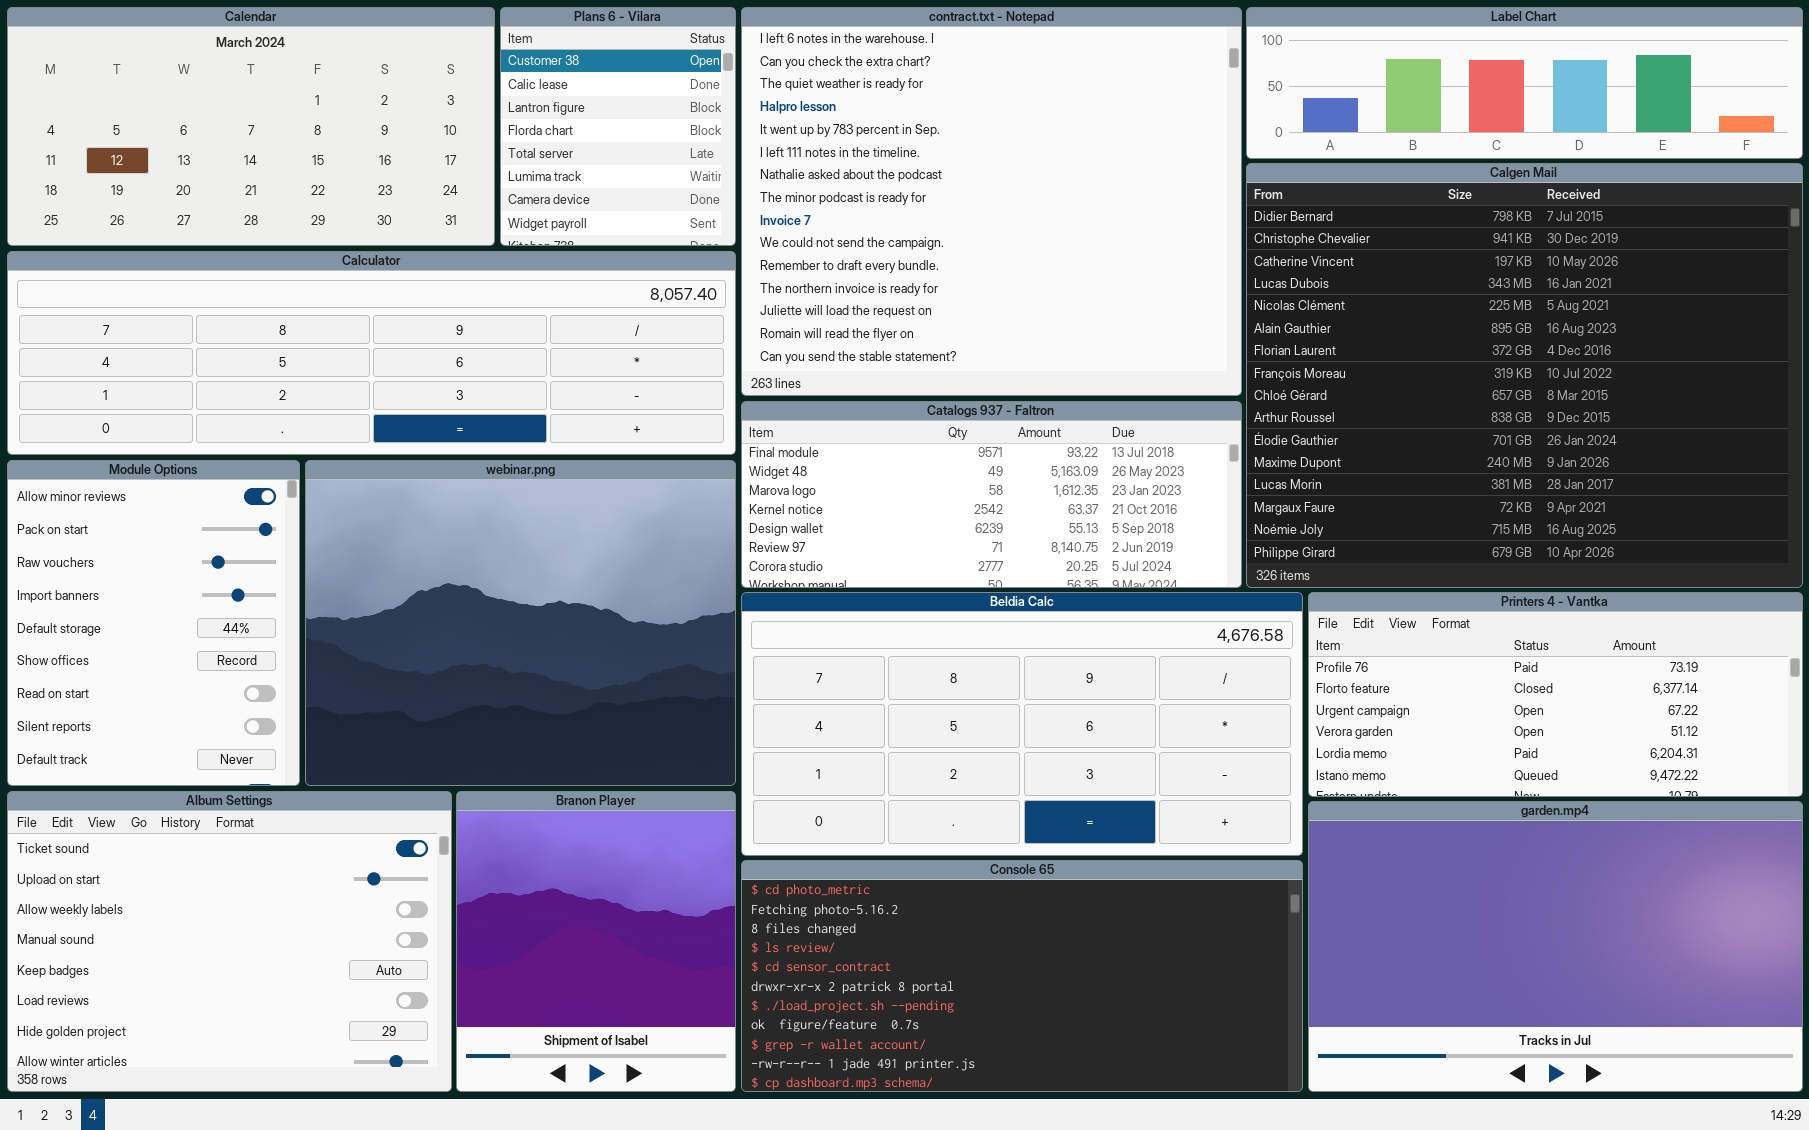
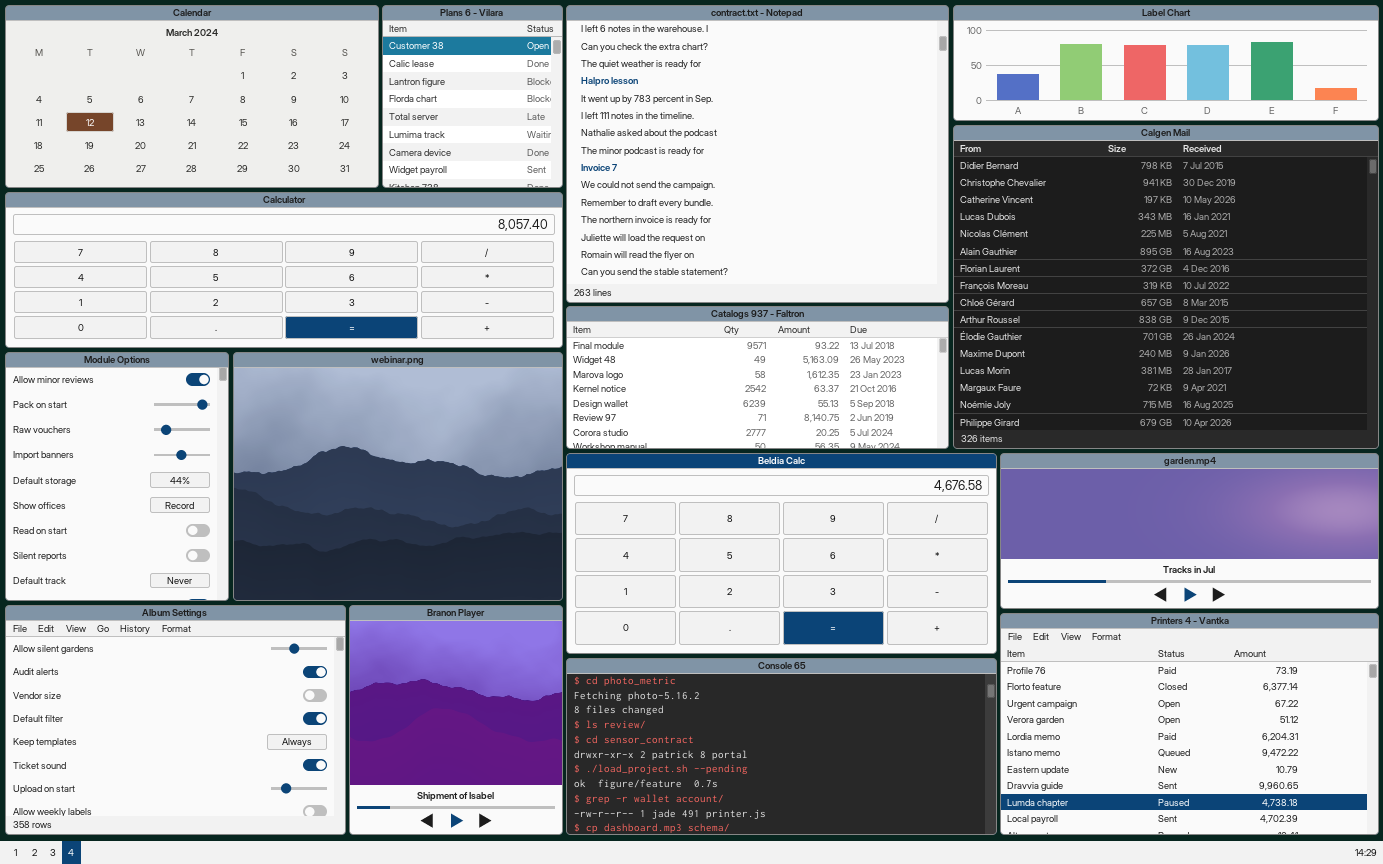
Printers 4 - Vantka: [1308,592,1803,797] -> [1000,613,1379,835], moved, resized
Album Settings: [7,791,452,1092] -> [5,605,346,835], scrolled up 5 rows
garden.mp4: [1308,801,1803,1092] -> [1000,453,1379,609], moved, resized

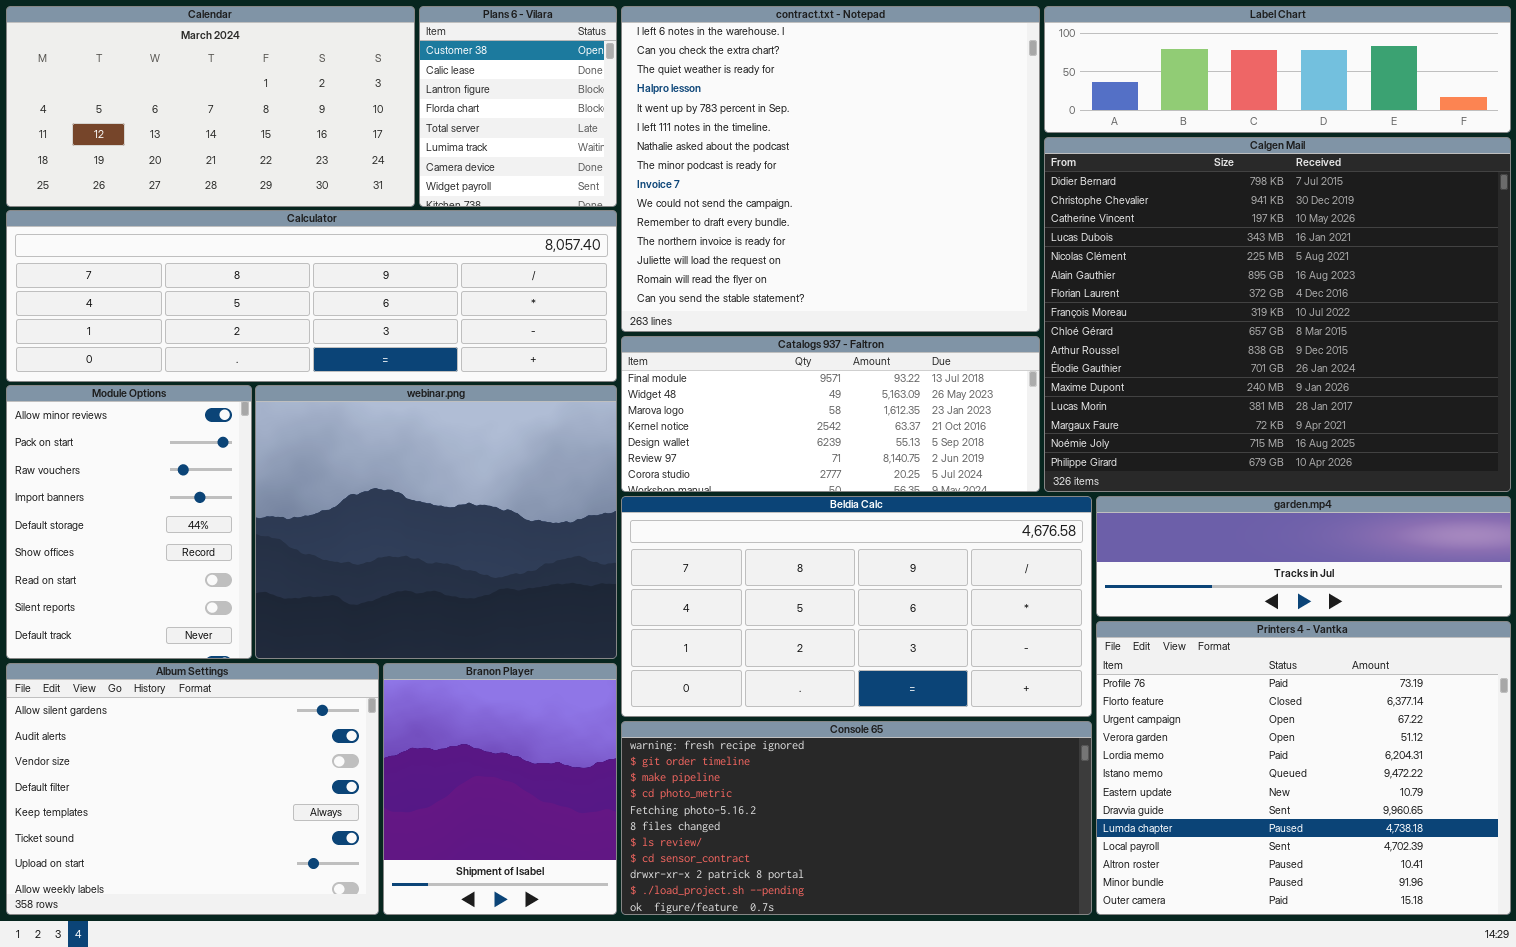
garden.mp4: [1000,453,1379,609] -> [1096,496,1511,617], resized
Printers 4 - Vantka: [1000,613,1379,835] -> [1096,621,1511,915], resized
Console 65: [566,658,997,835] -> [621,721,1092,915], scrolled up 3 rows

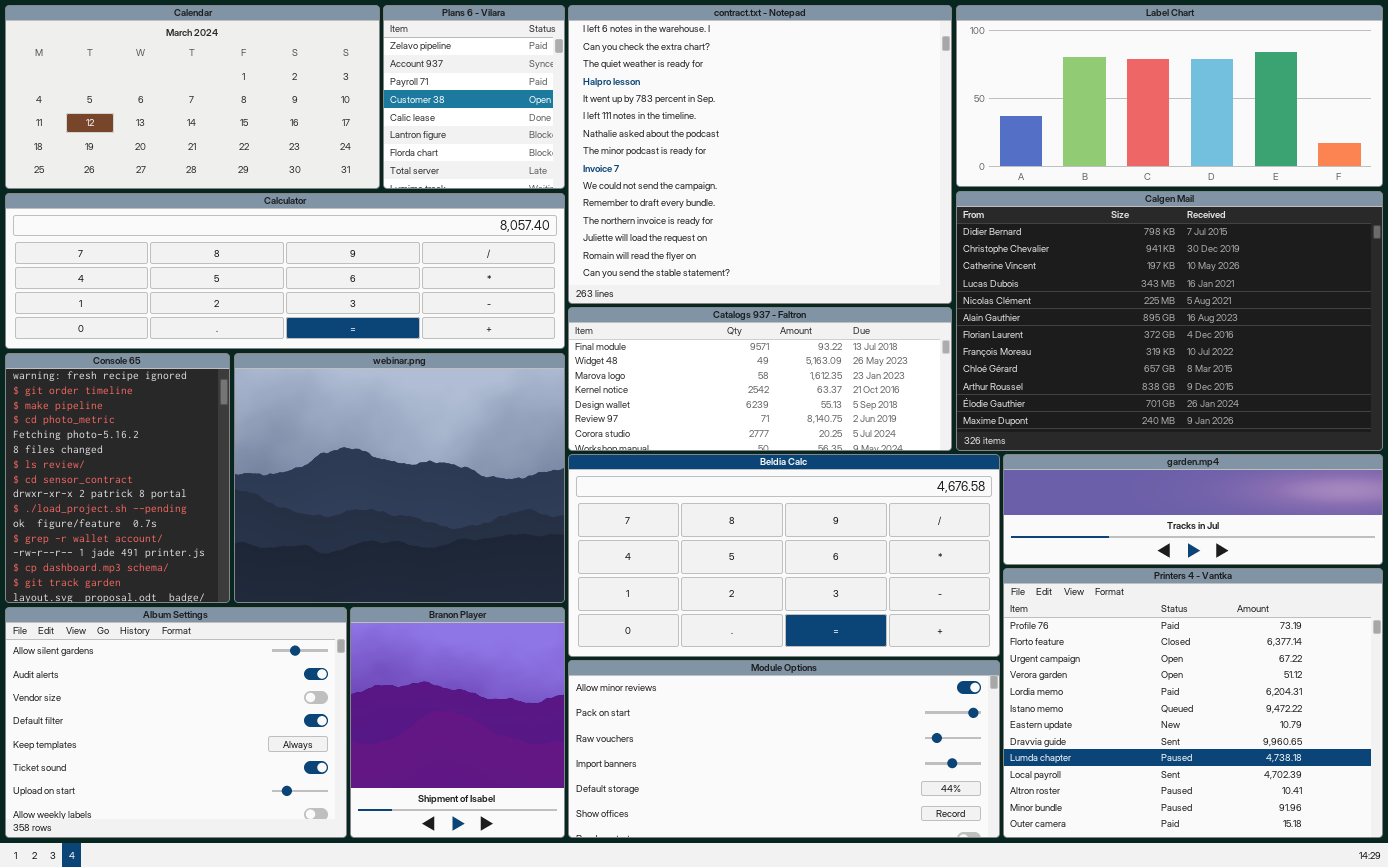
Plans 6 - Vilara: [419,6,617,207] -> [383,5,565,189], scrolled up 3 rows
Label Chart: [1044,6,1511,133] -> [956,5,1383,187], resized
Calgen Mail: [1044,137,1511,492] -> [956,191,1383,451], resized
Module Options: [6,385,252,659] -> [568,660,1000,838], moved, resized
Console 65: [621,721,1092,915] -> [5,353,230,603], moved, resized

